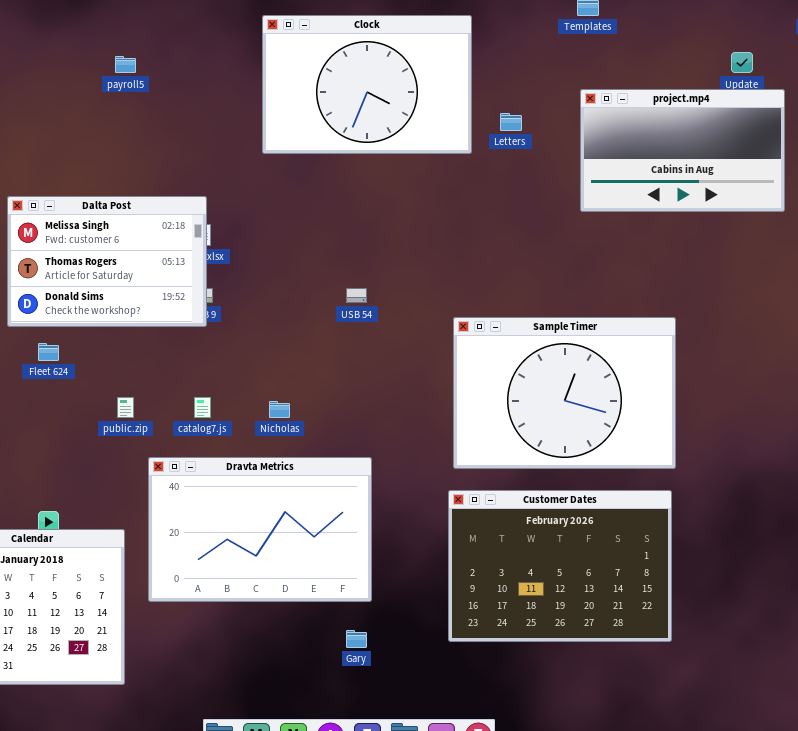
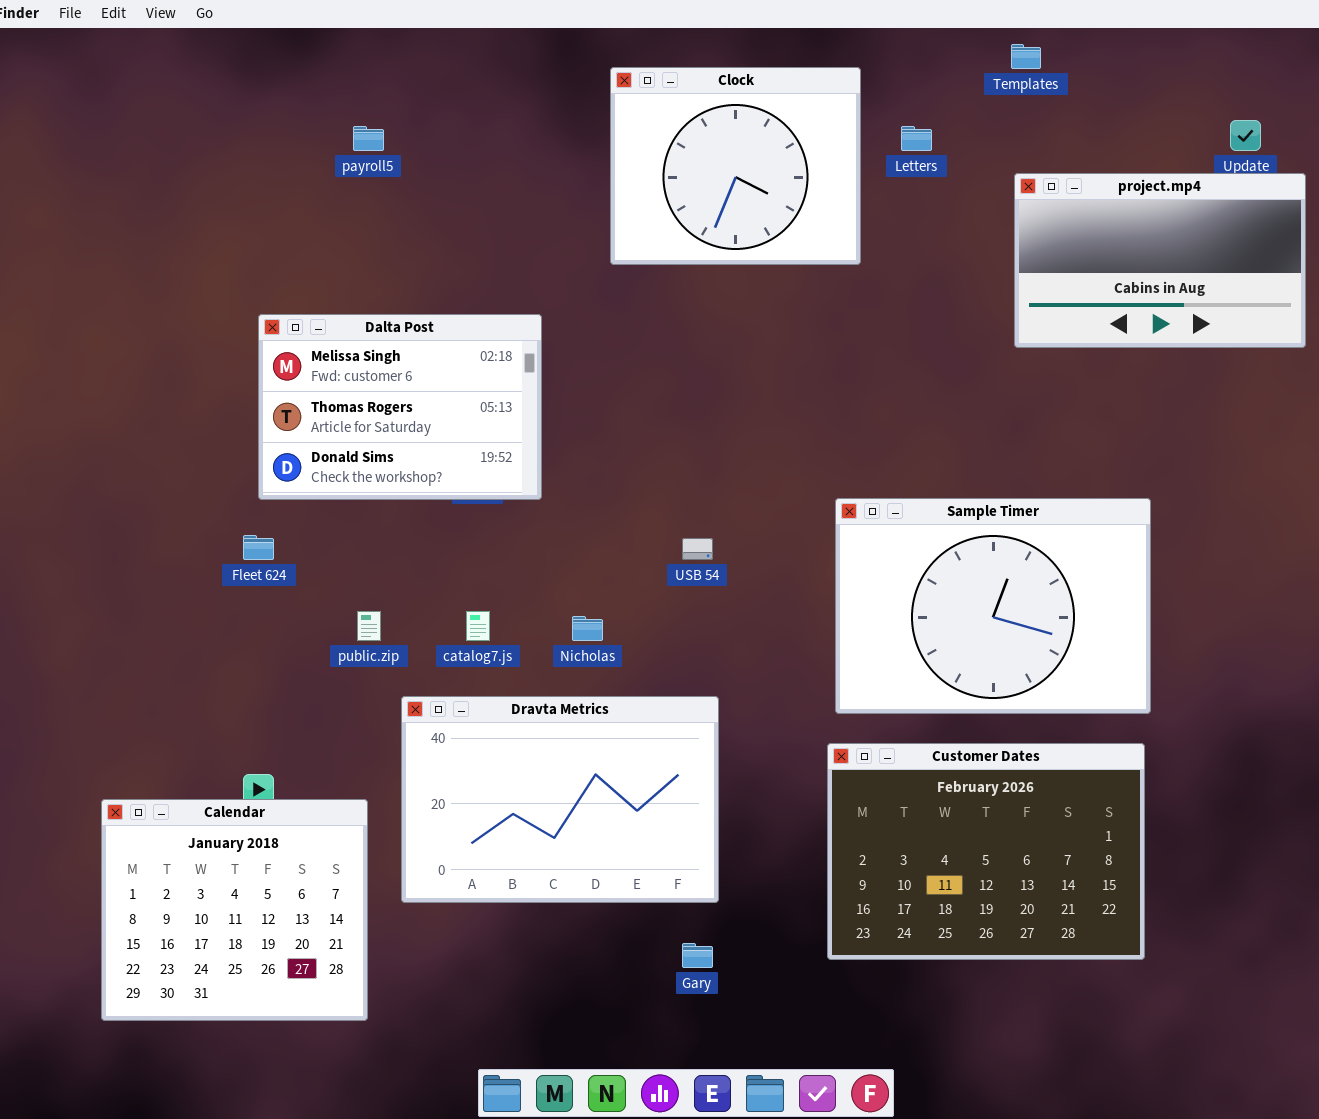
Clock: [262,15,472,154] -> [610,67,861,265], resized
Letters: [500,113,522,131] -> [901,126,932,151], moved
Dalta Post: [7,196,207,327] -> [258,314,542,500], moved
USB 54: [346,288,367,303] -> [682,538,713,560], moved

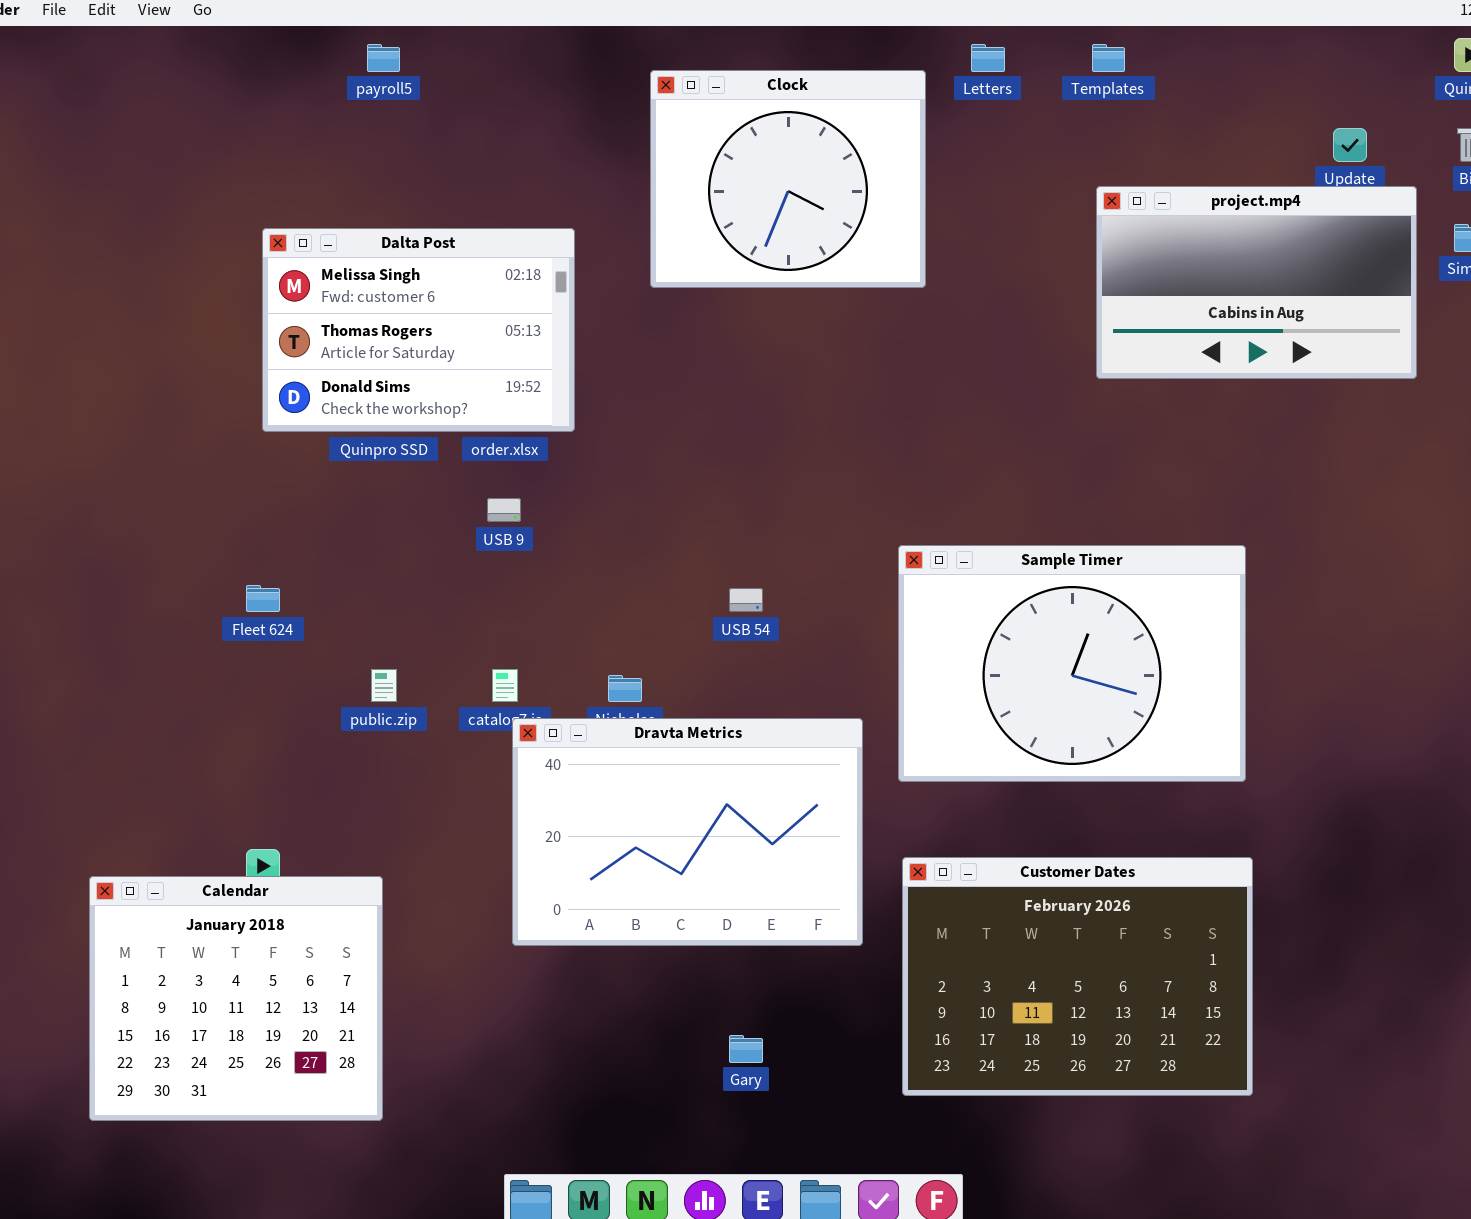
payroll5: [353,126,384,151] -> [367,44,400,72], moved
Letters: [901,126,932,151] -> [971,44,1005,72], moved
Dalta Post: [258,314,542,500] -> [262,228,575,432], moved
Dravta Metrics: [401,696,719,903] -> [512,718,863,946], moved
Customer Dates: [827,743,1145,960] -> [902,857,1253,1096], moved

